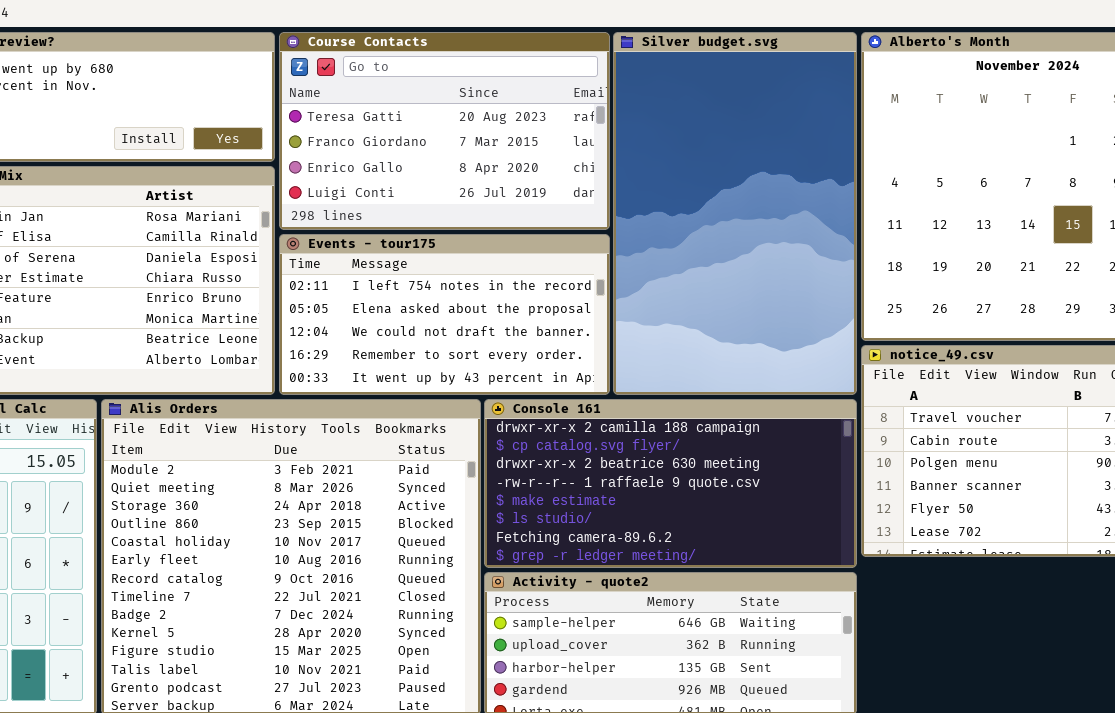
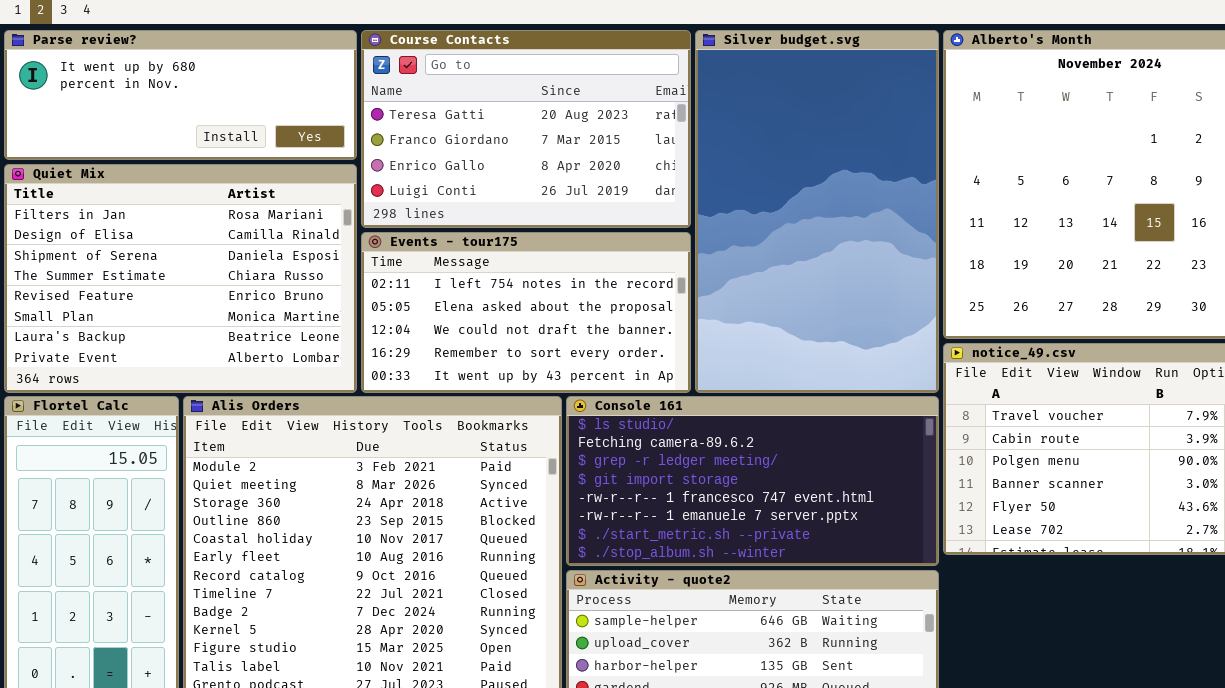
Console 161: [484,399,857,568] -> [566,396,939,566], scrolled down 5 rows

